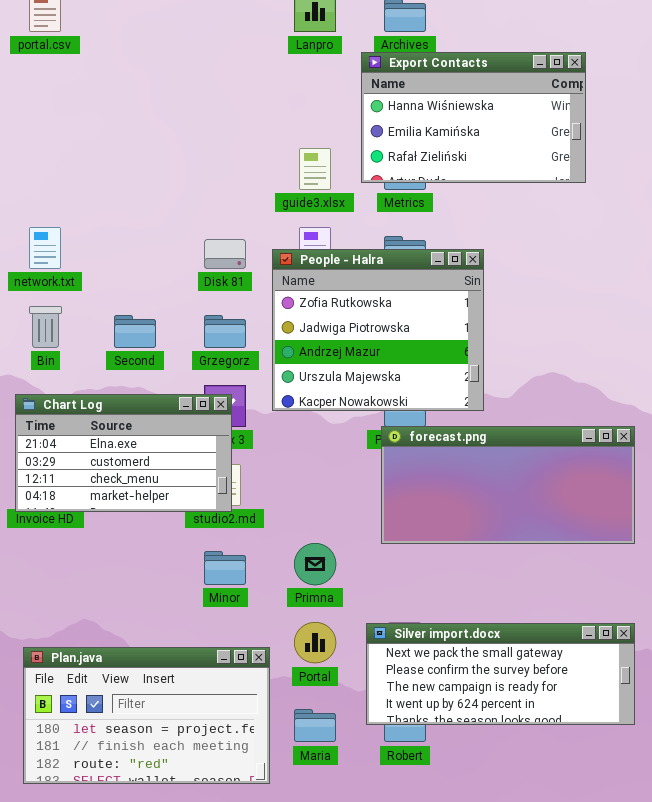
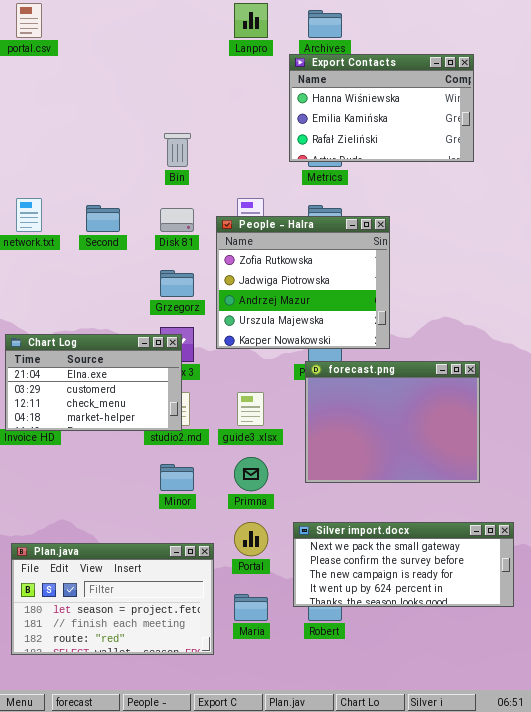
guide3.xlsx: [299,148,331,190] -> [237,392,264,426], moved
Bin: [29,306,62,348] -> [164,133,191,167], moved
Second: [114,315,156,348] -> [86,205,120,232], moved
forecast.png: [381,426,635,544] -> [305,361,480,483], resized

